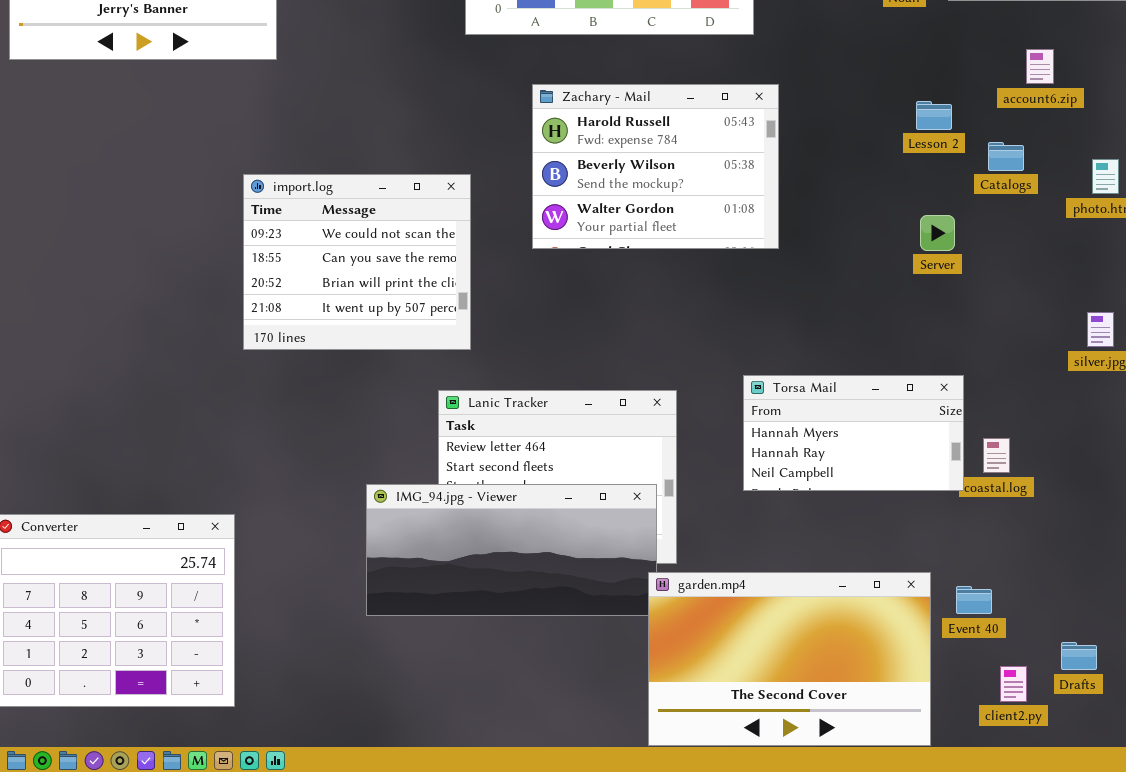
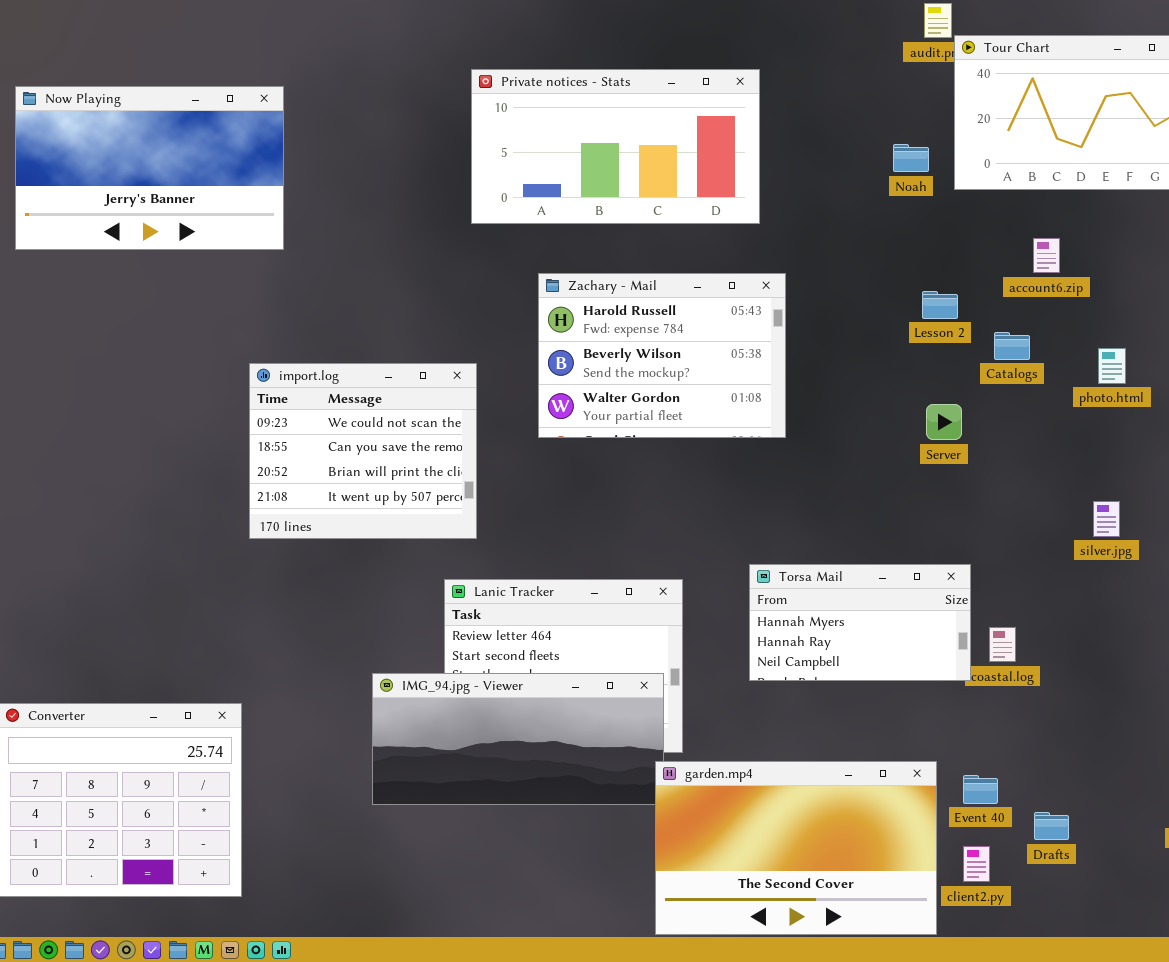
Drafts: [1061,642,1097,670] -> [1034,812,1069,840], moved
client2.py: [1000,666,1027,702] -> [963,846,990,882], moved

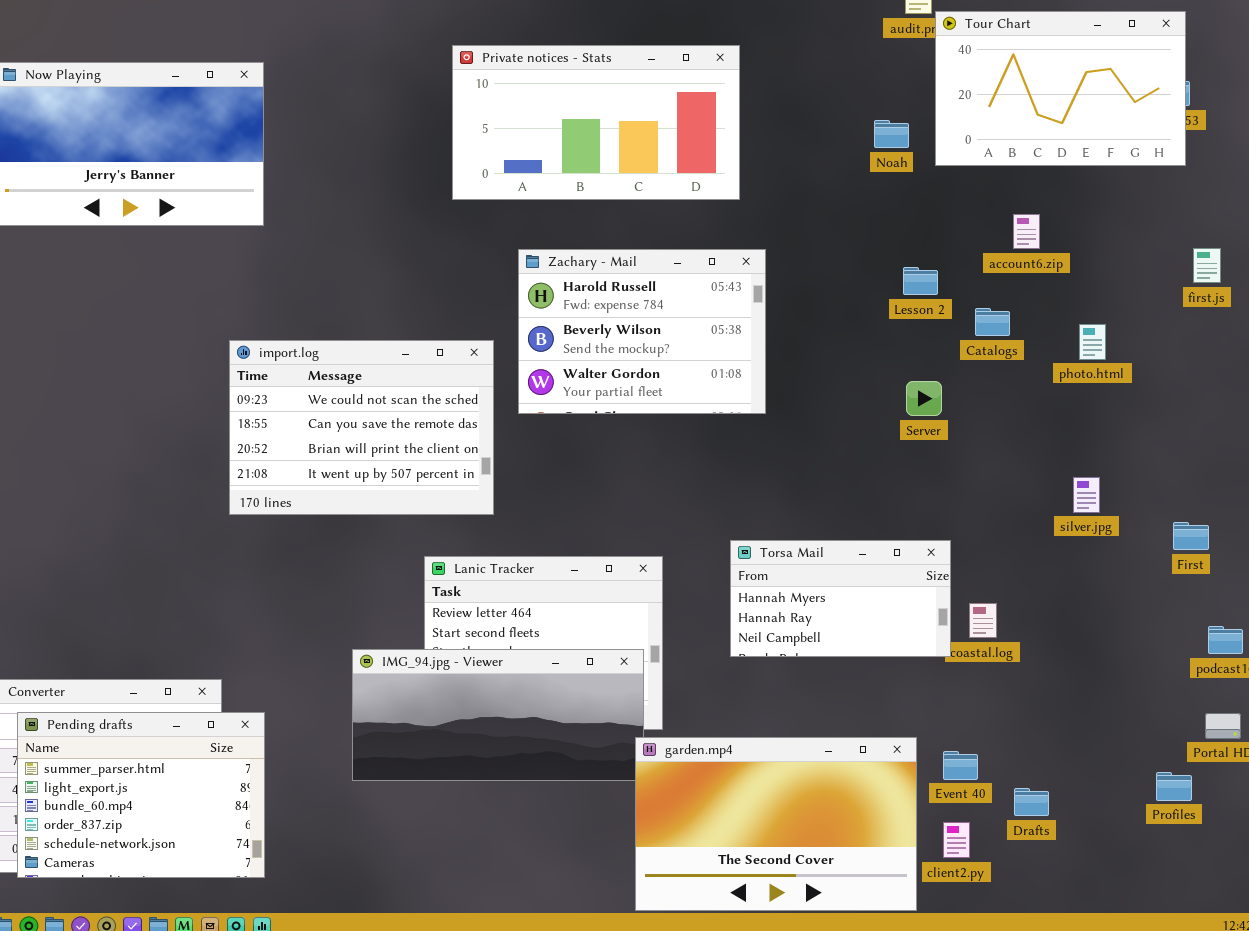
import.log: [249,363,477,539] -> [229,340,494,515], resized
Pending drafts: none -> [17,712,265,878], opened

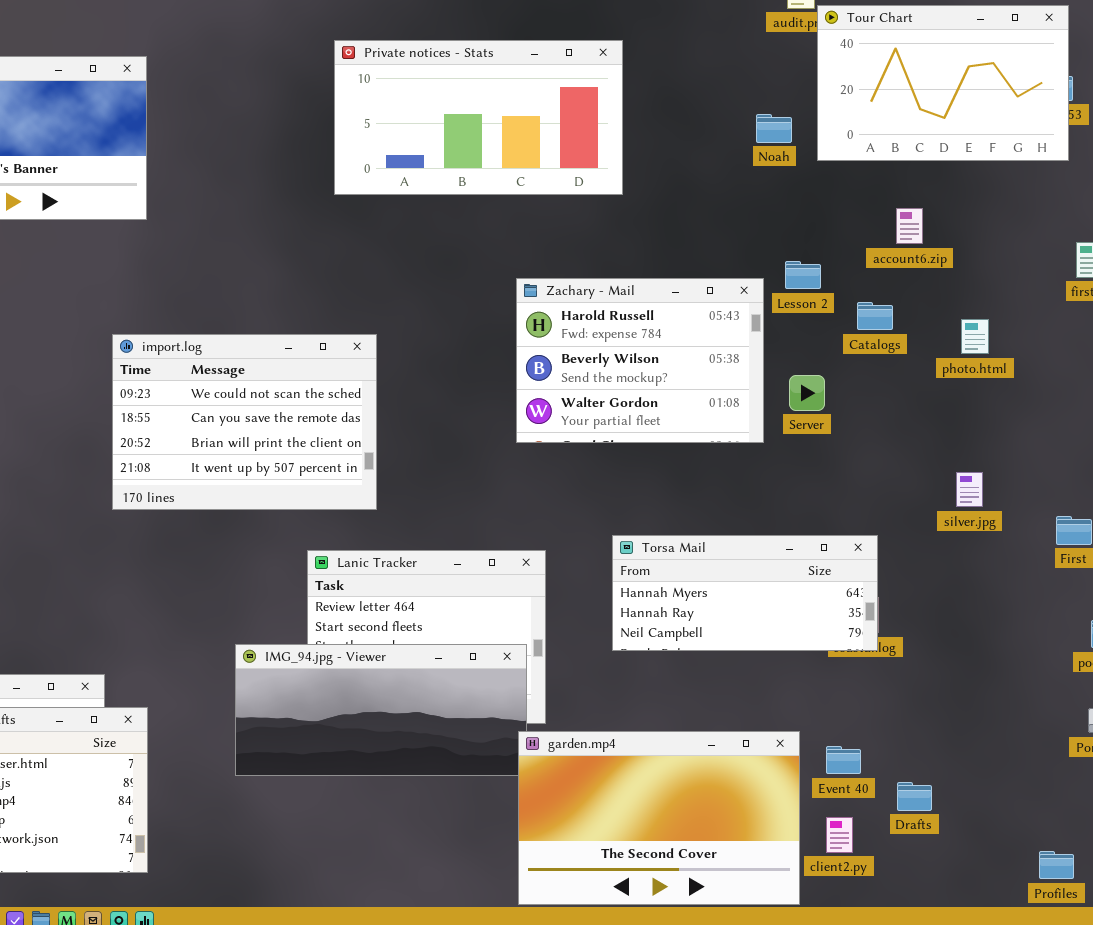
Zachary - Mail: [518,249,766,414] -> [516,278,764,443], moved
Torsa Mail: [730,540,951,657] -> [612,535,878,651], resized
Profiles: [1156,772,1192,801] -> [1039,851,1074,879], moved

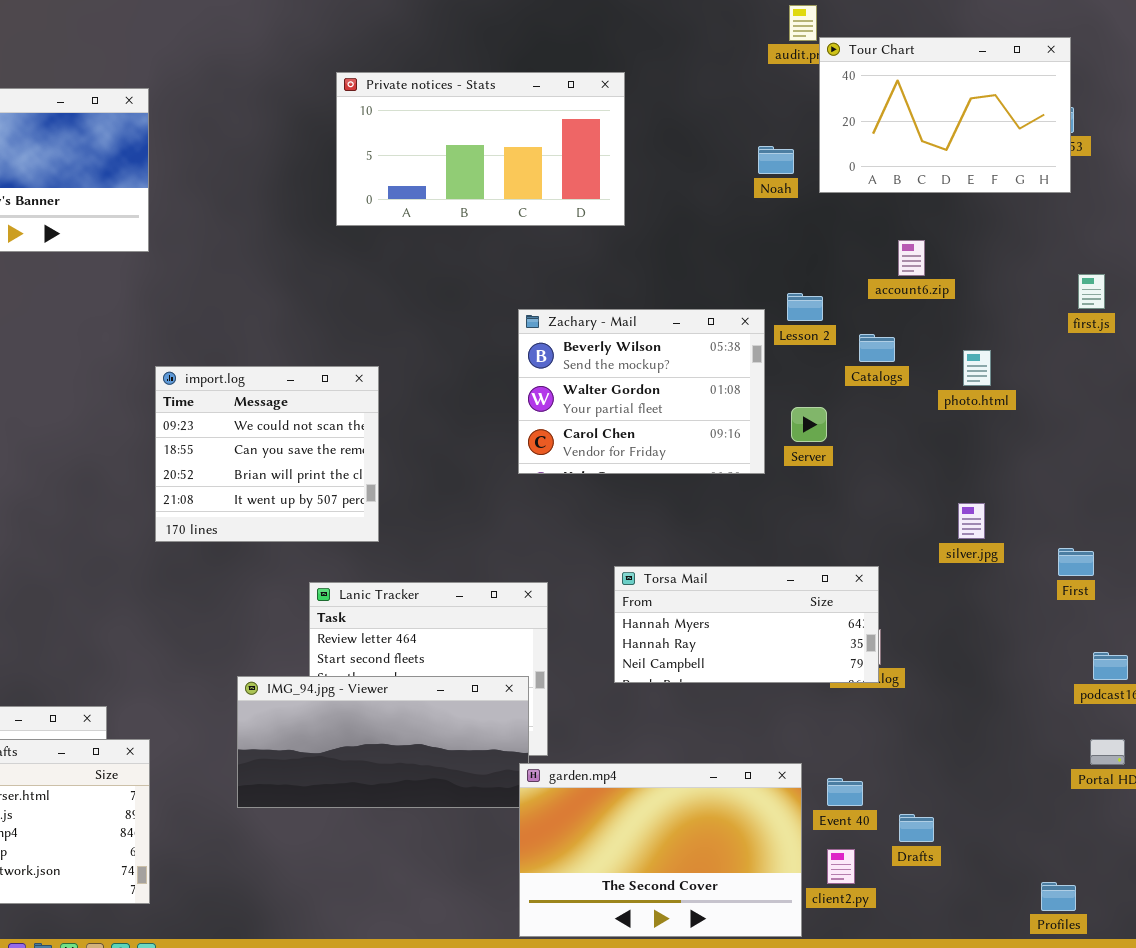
Zachary - Mail: [516,278,764,443] -> [518,309,765,474], scrolled down 1 row
import.log: [112,334,377,510] -> [155,366,379,542], resized

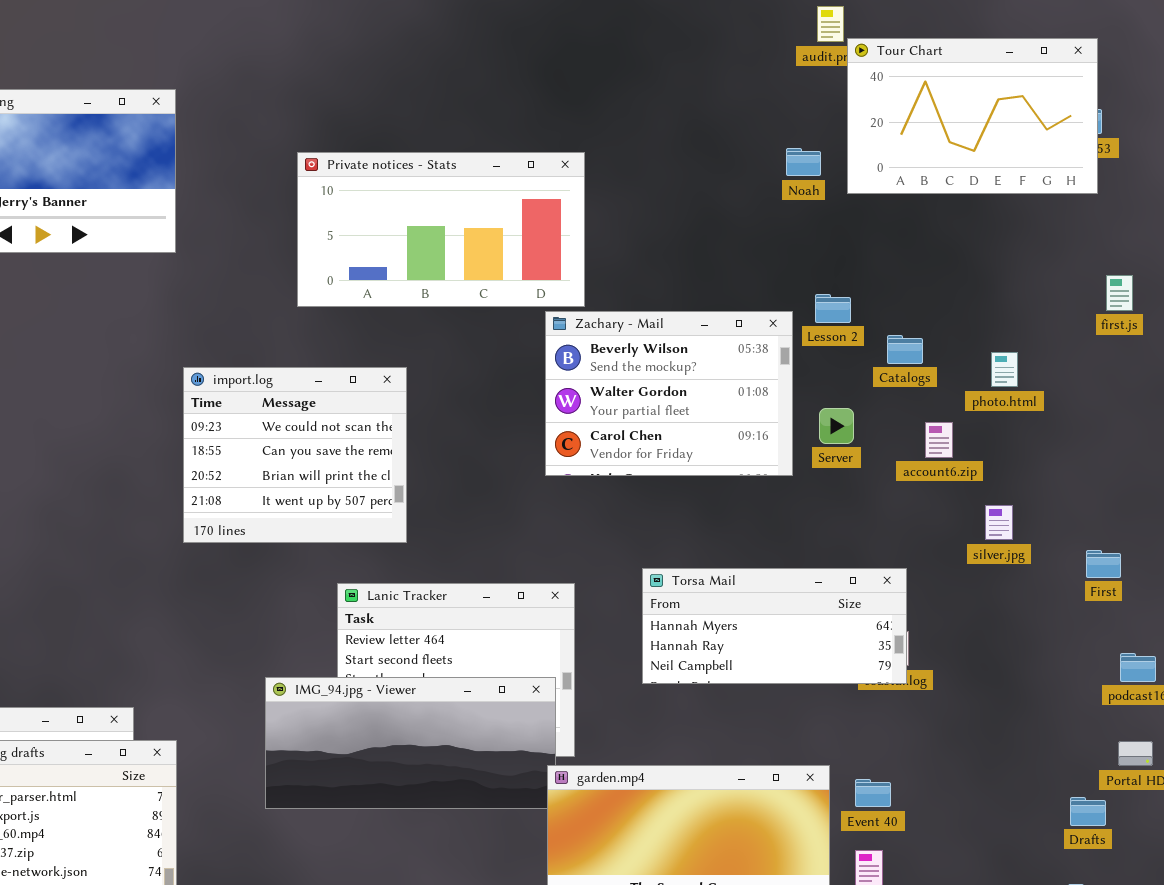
Private notices - Stats: [336,72,625,226] -> [297,152,585,307], moved
account6.zip: [898,240,925,276] -> [925,422,953,458], moved
Drafts: [899,814,934,842] -> [1070,797,1106,826], moved

